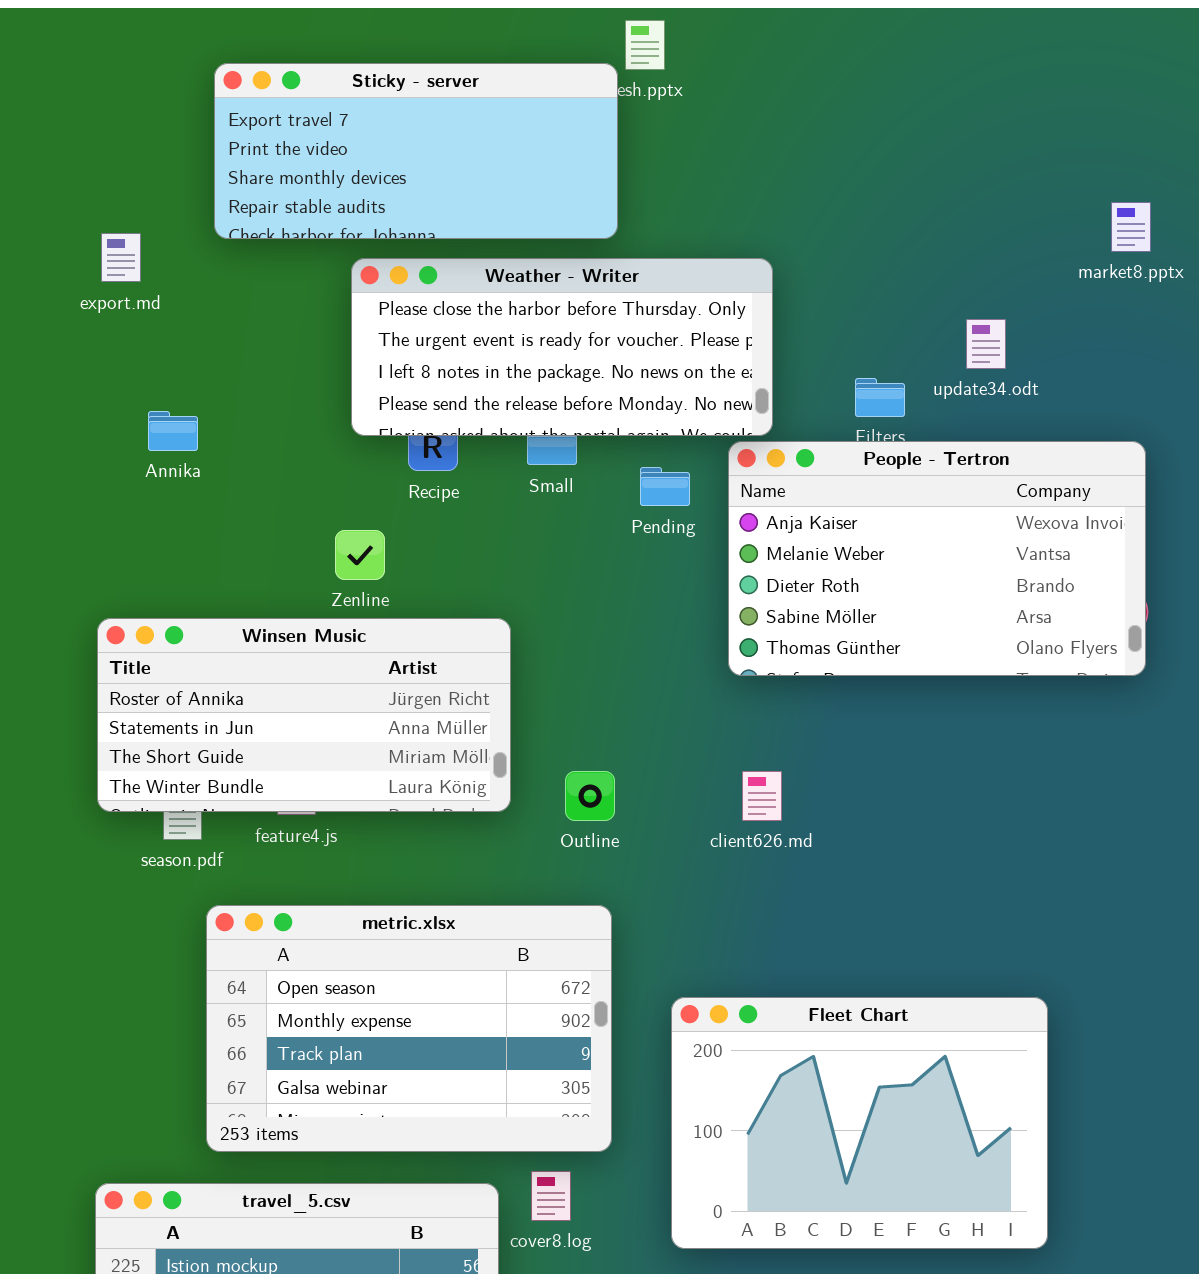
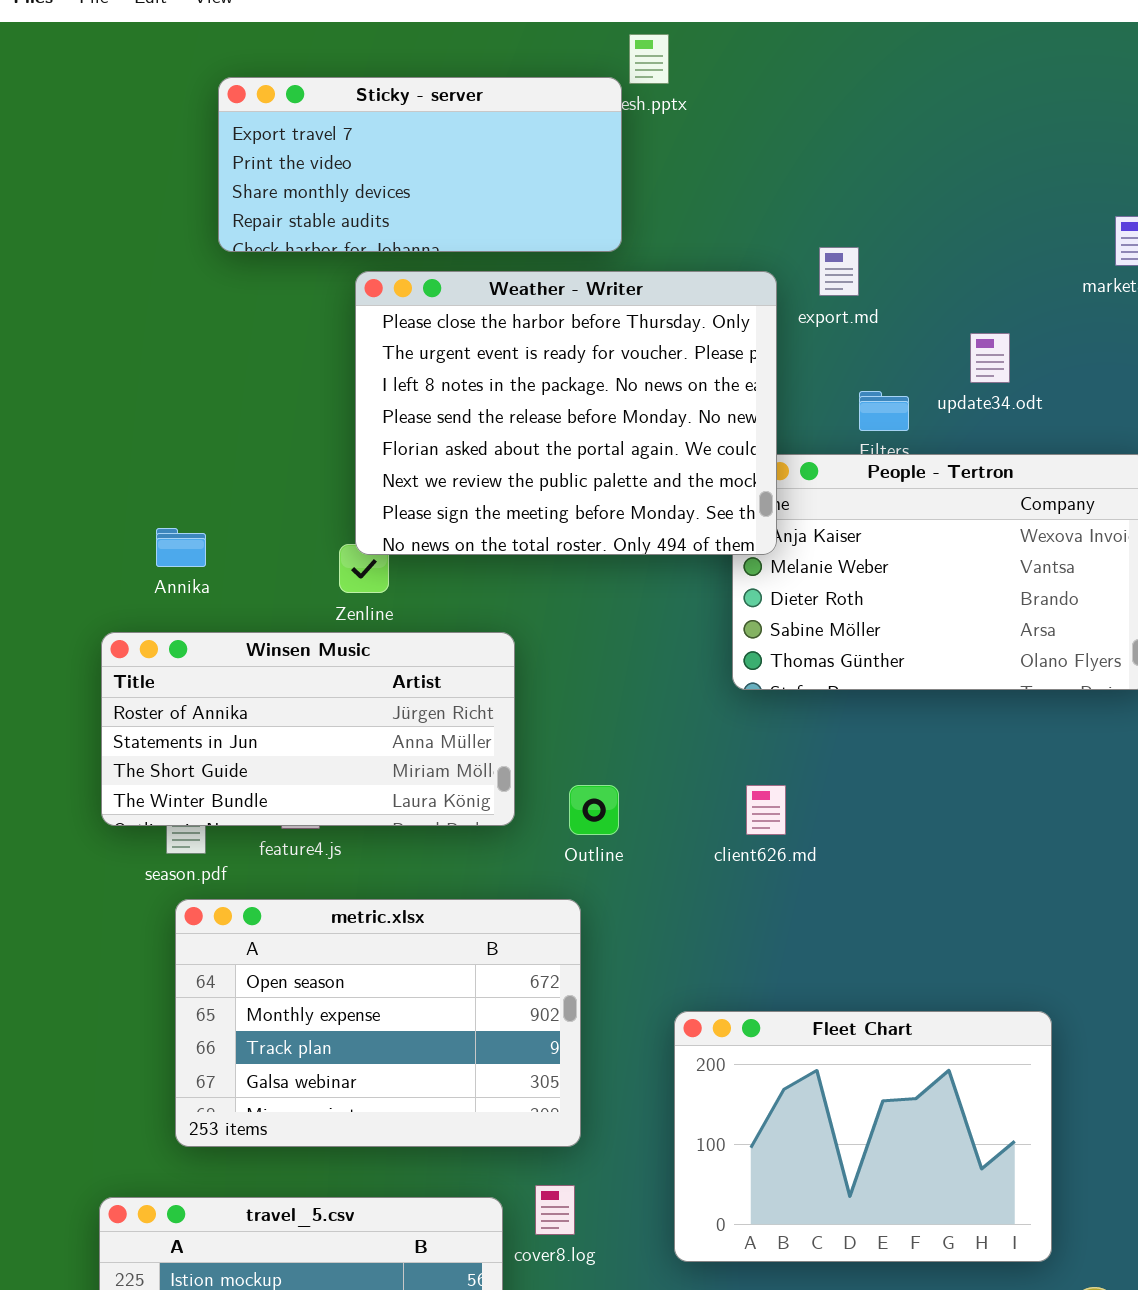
export.md: [101,233,141,282] -> [819,247,859,296], moved
Weather - Writer: [351,258,773,436] -> [355,271,777,555], resized
Annika: [148,411,198,451] -> [156,528,206,567], moved
metric.xlsx: [206,905,612,1152] -> [175,899,581,1147], moved

